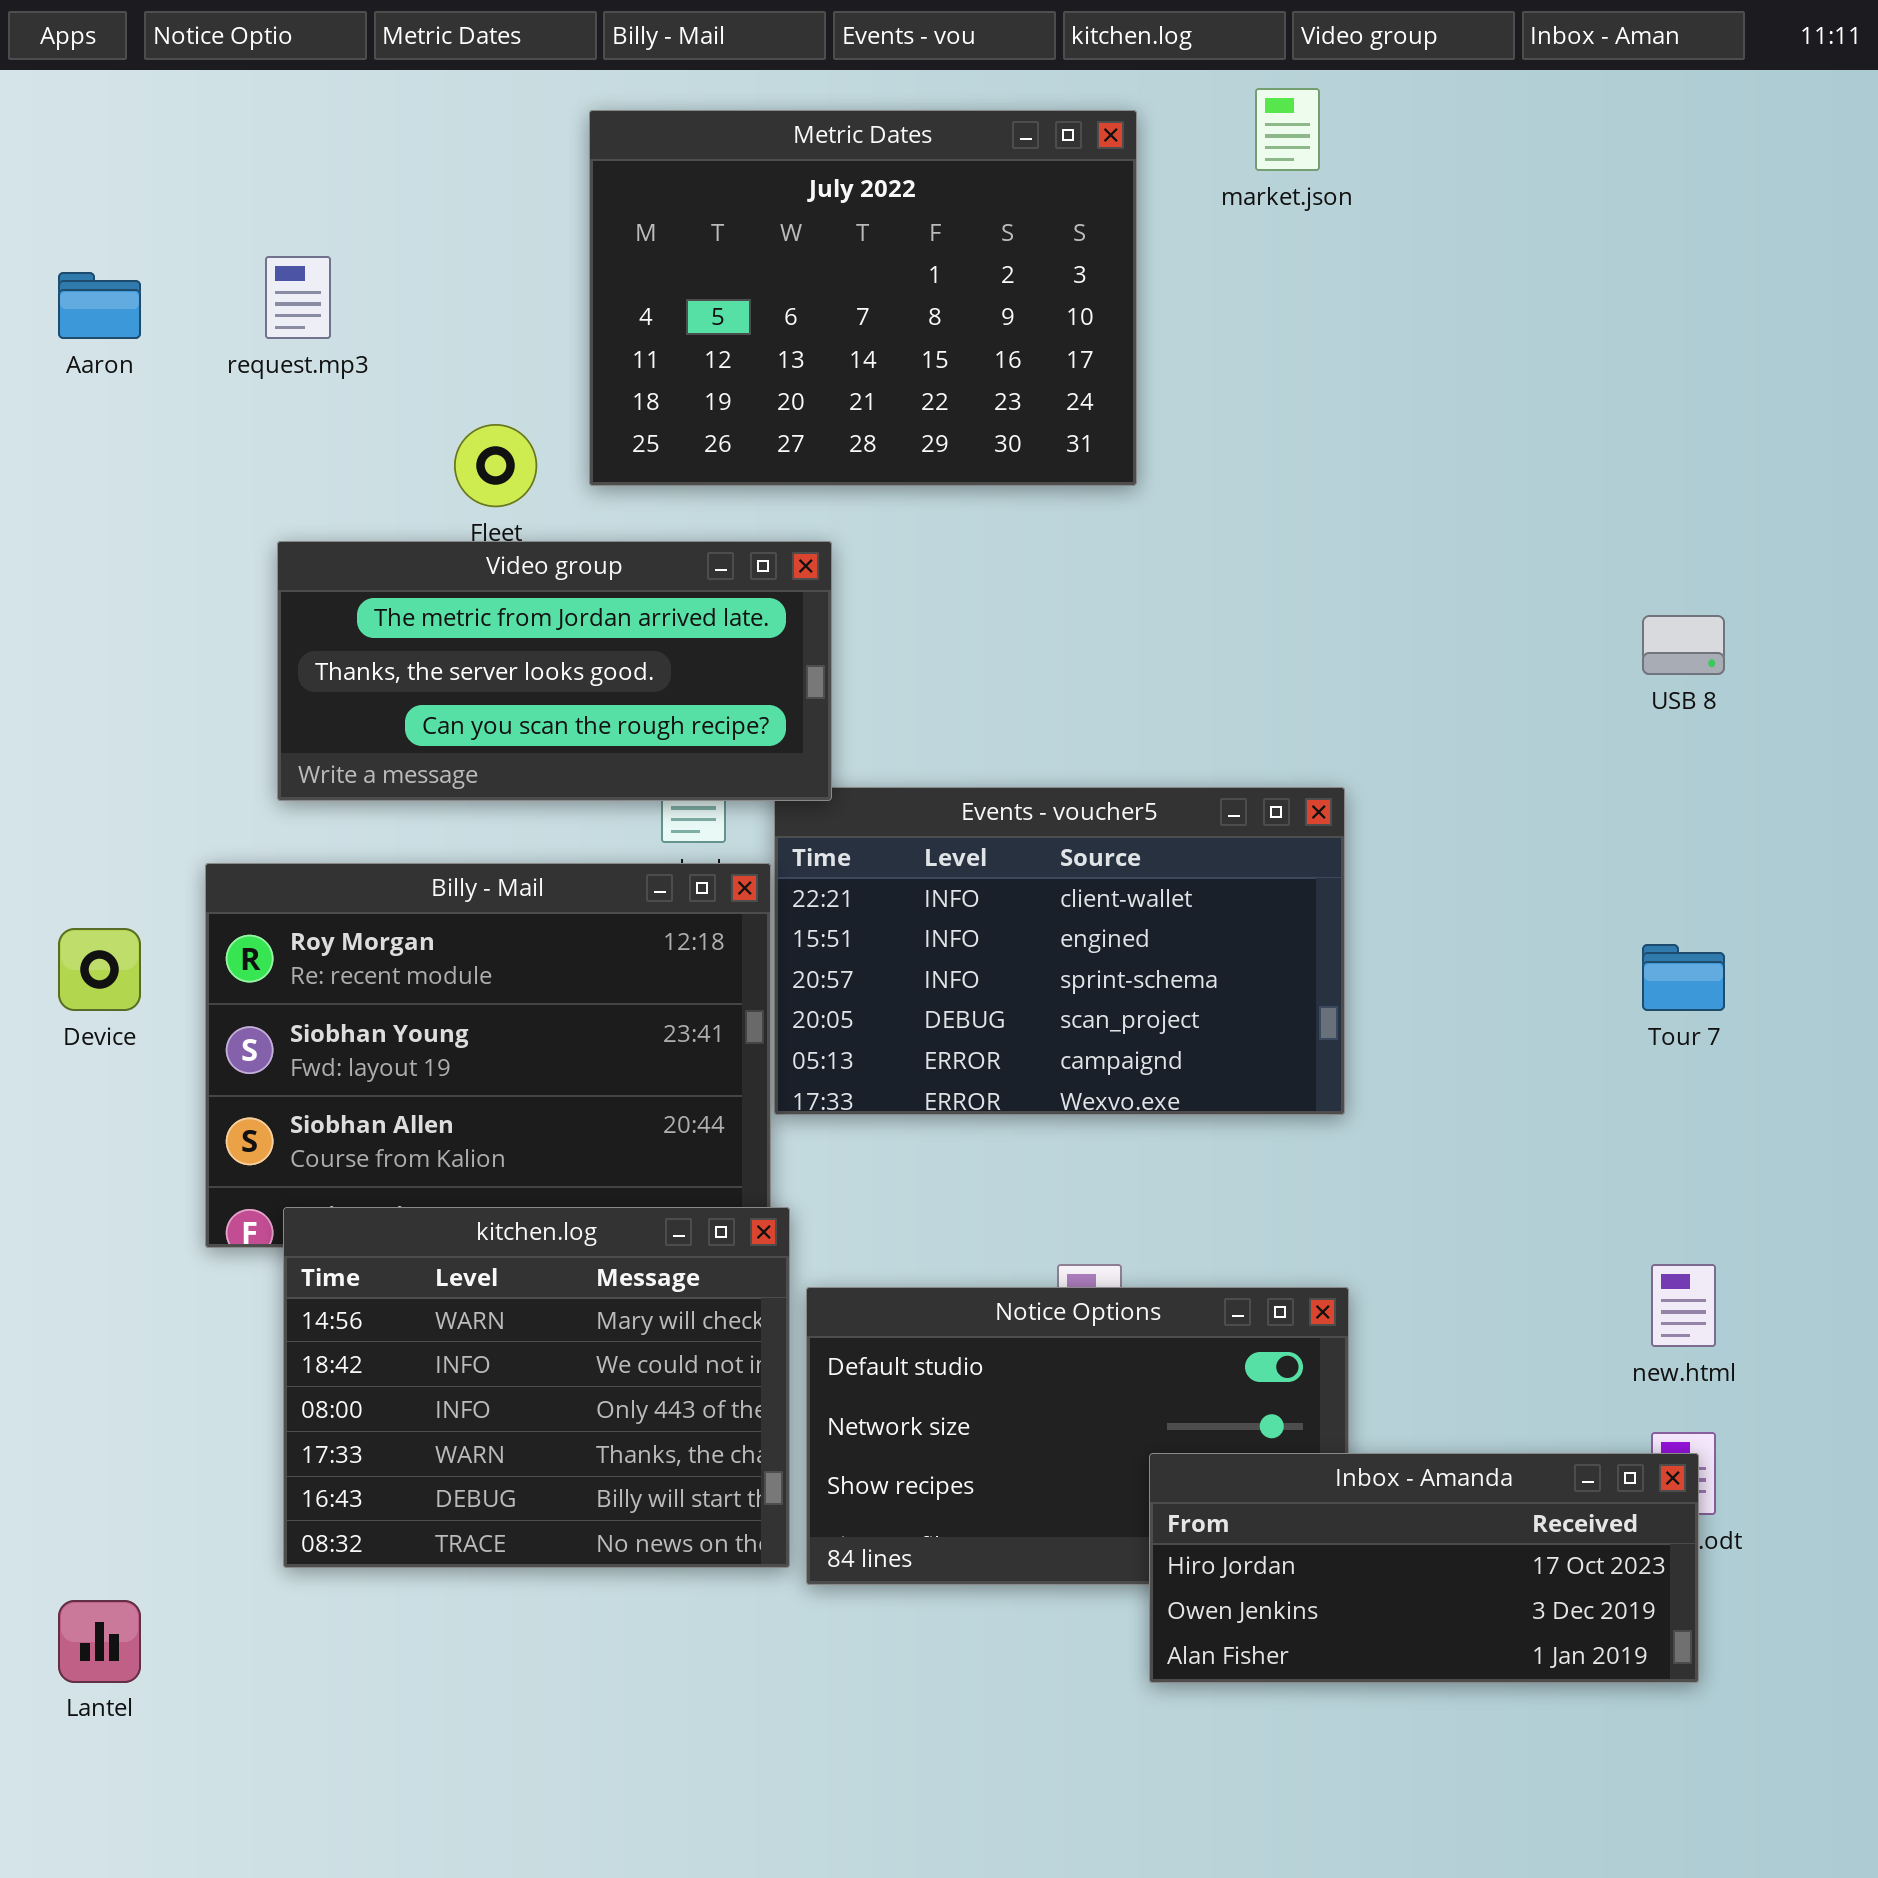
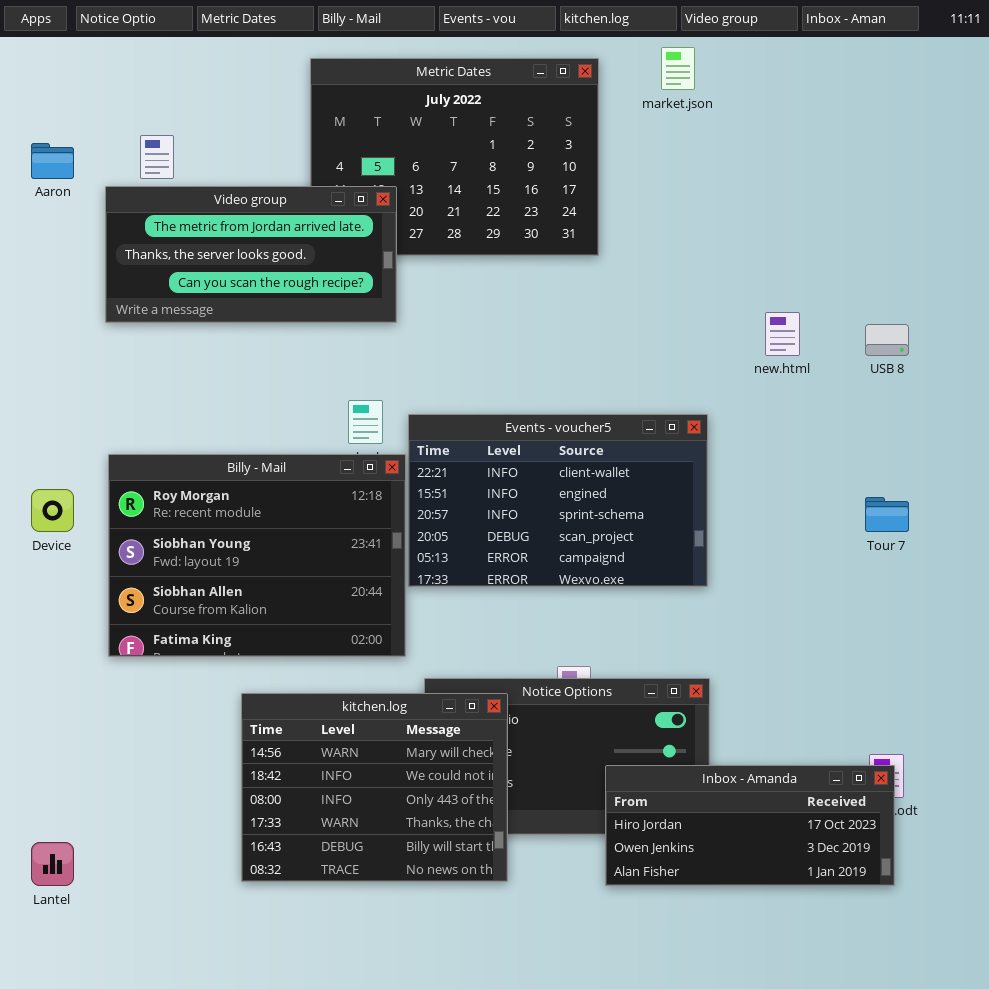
Video group: [277,541,832,801] -> [105,186,397,323], moved
kitchen.log: [283,1207,790,1568] -> [241,693,508,882], moved
new.html: [1651,1264,1716,1347] -> [765,312,800,356], moved

